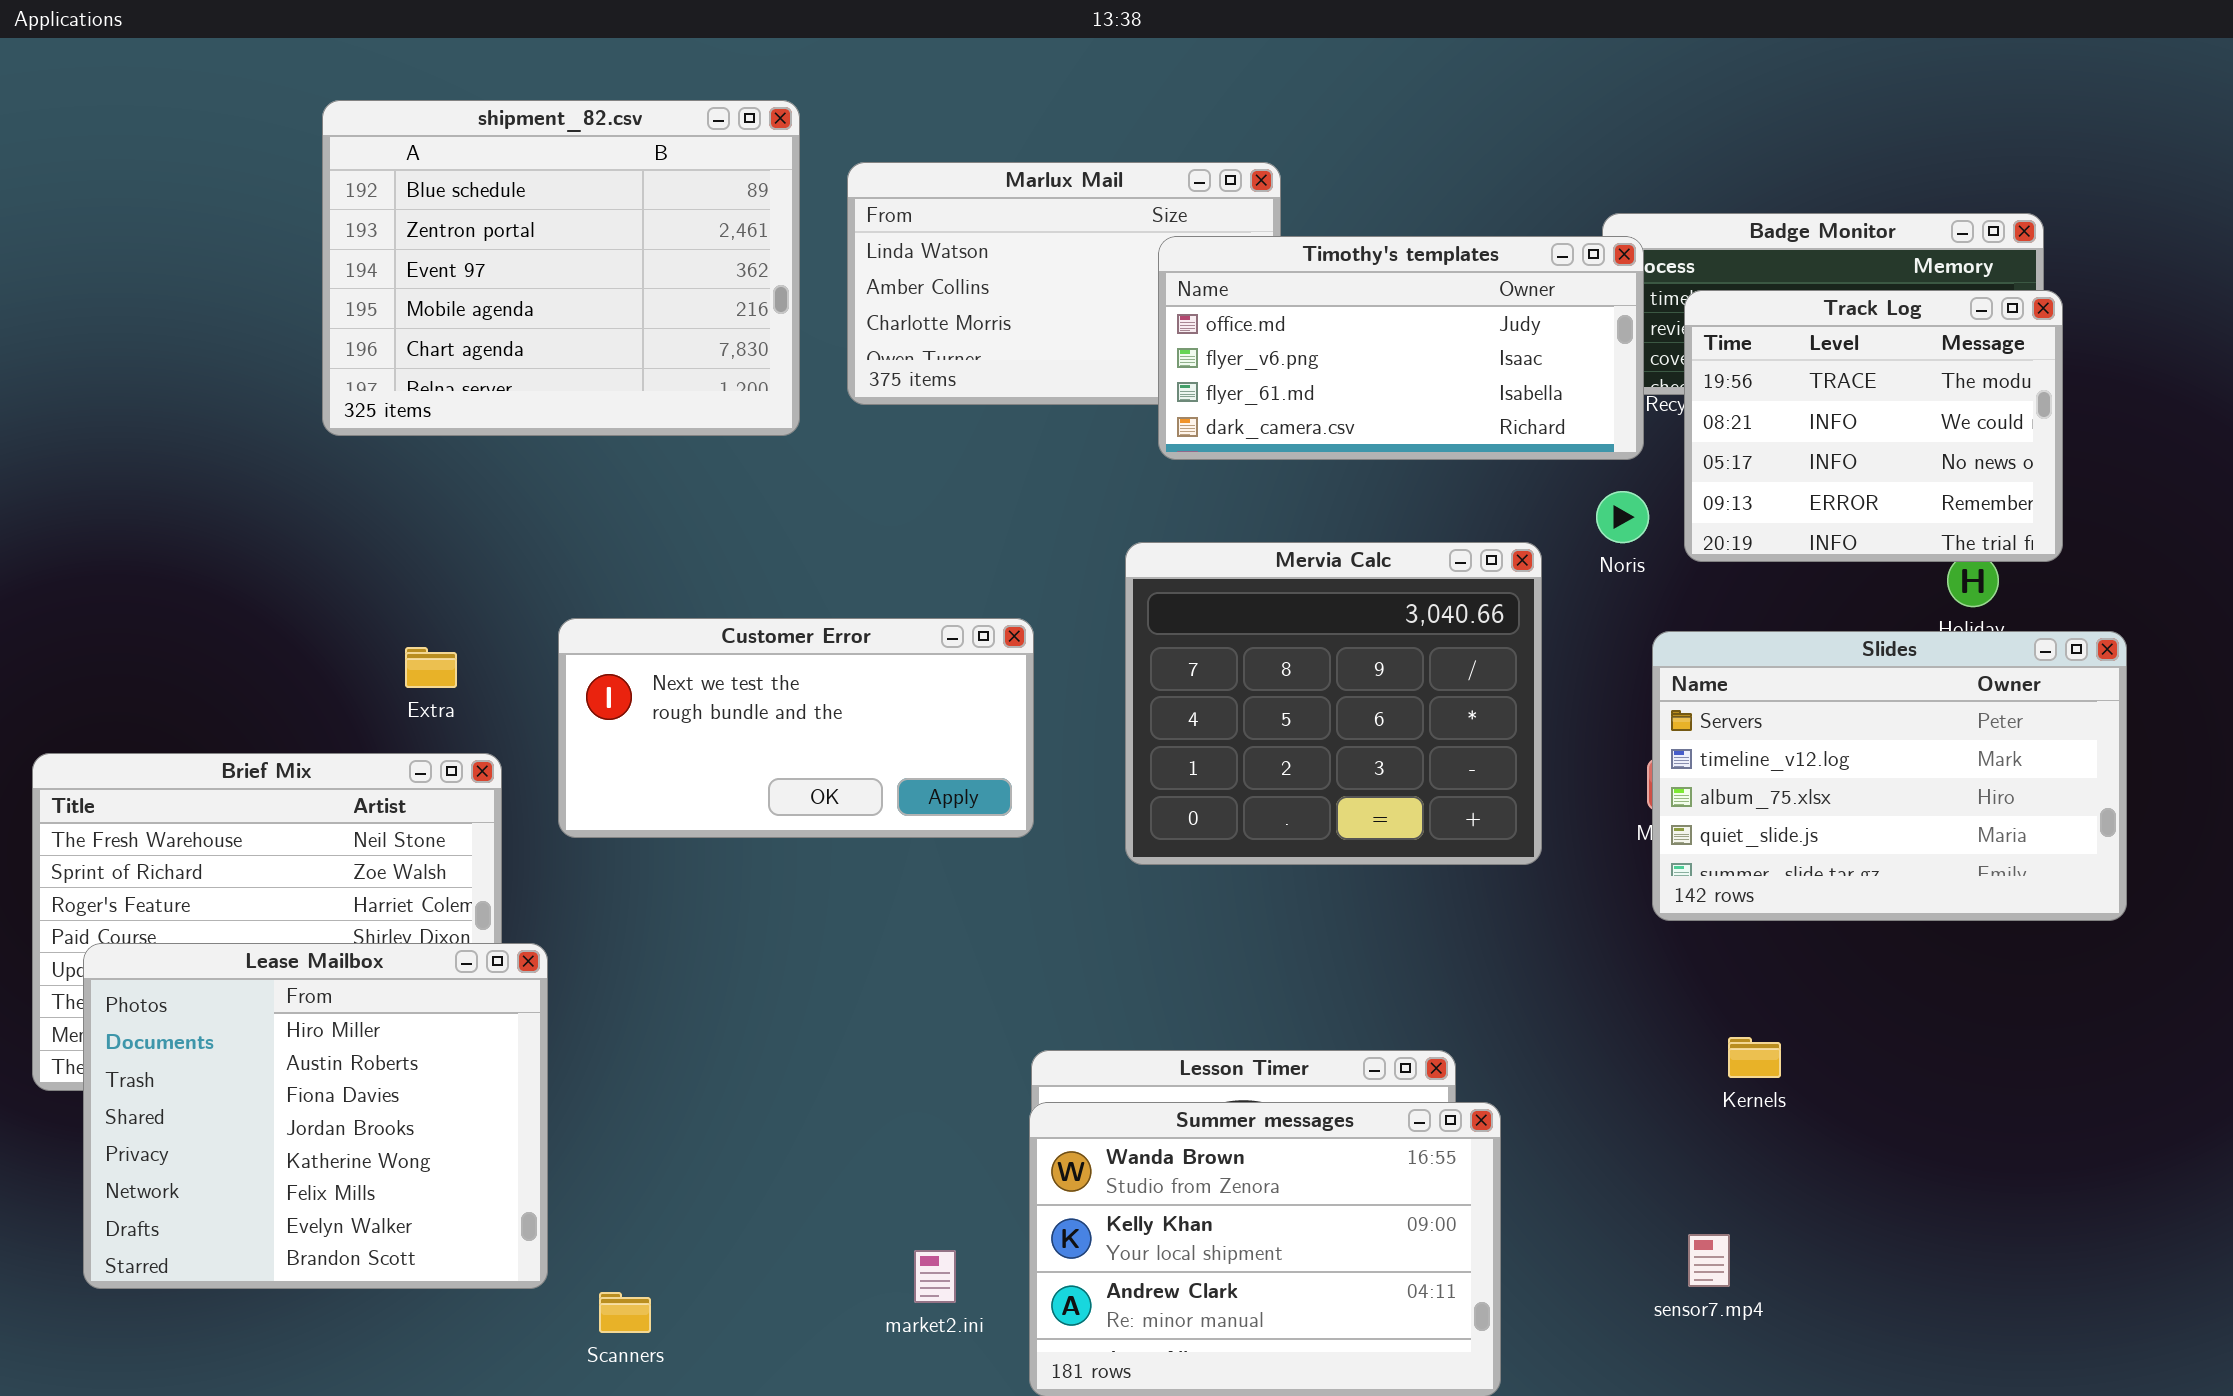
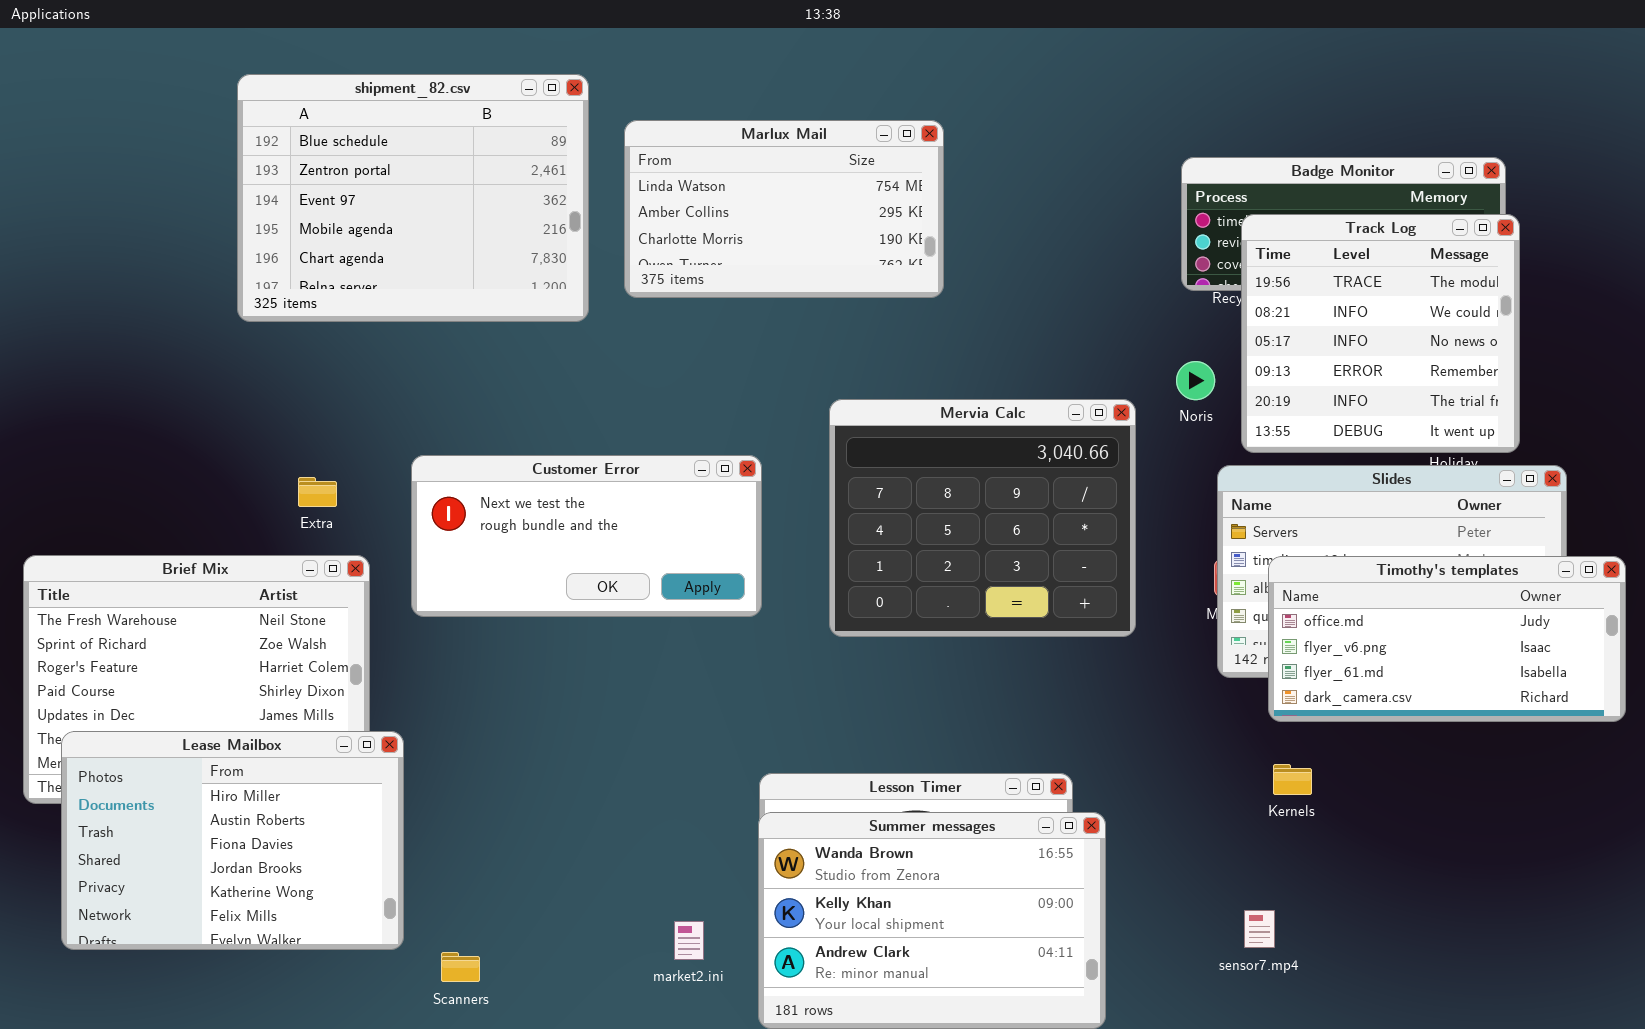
Timothy's templates: [1158,236,1644,460] -> [1268,556,1626,722], moved
Track Log: [1684,290,2063,562] -> [1241,214,1520,453], resized
Lease Mailbox: [83,943,548,1289] -> [61,731,404,950], resized

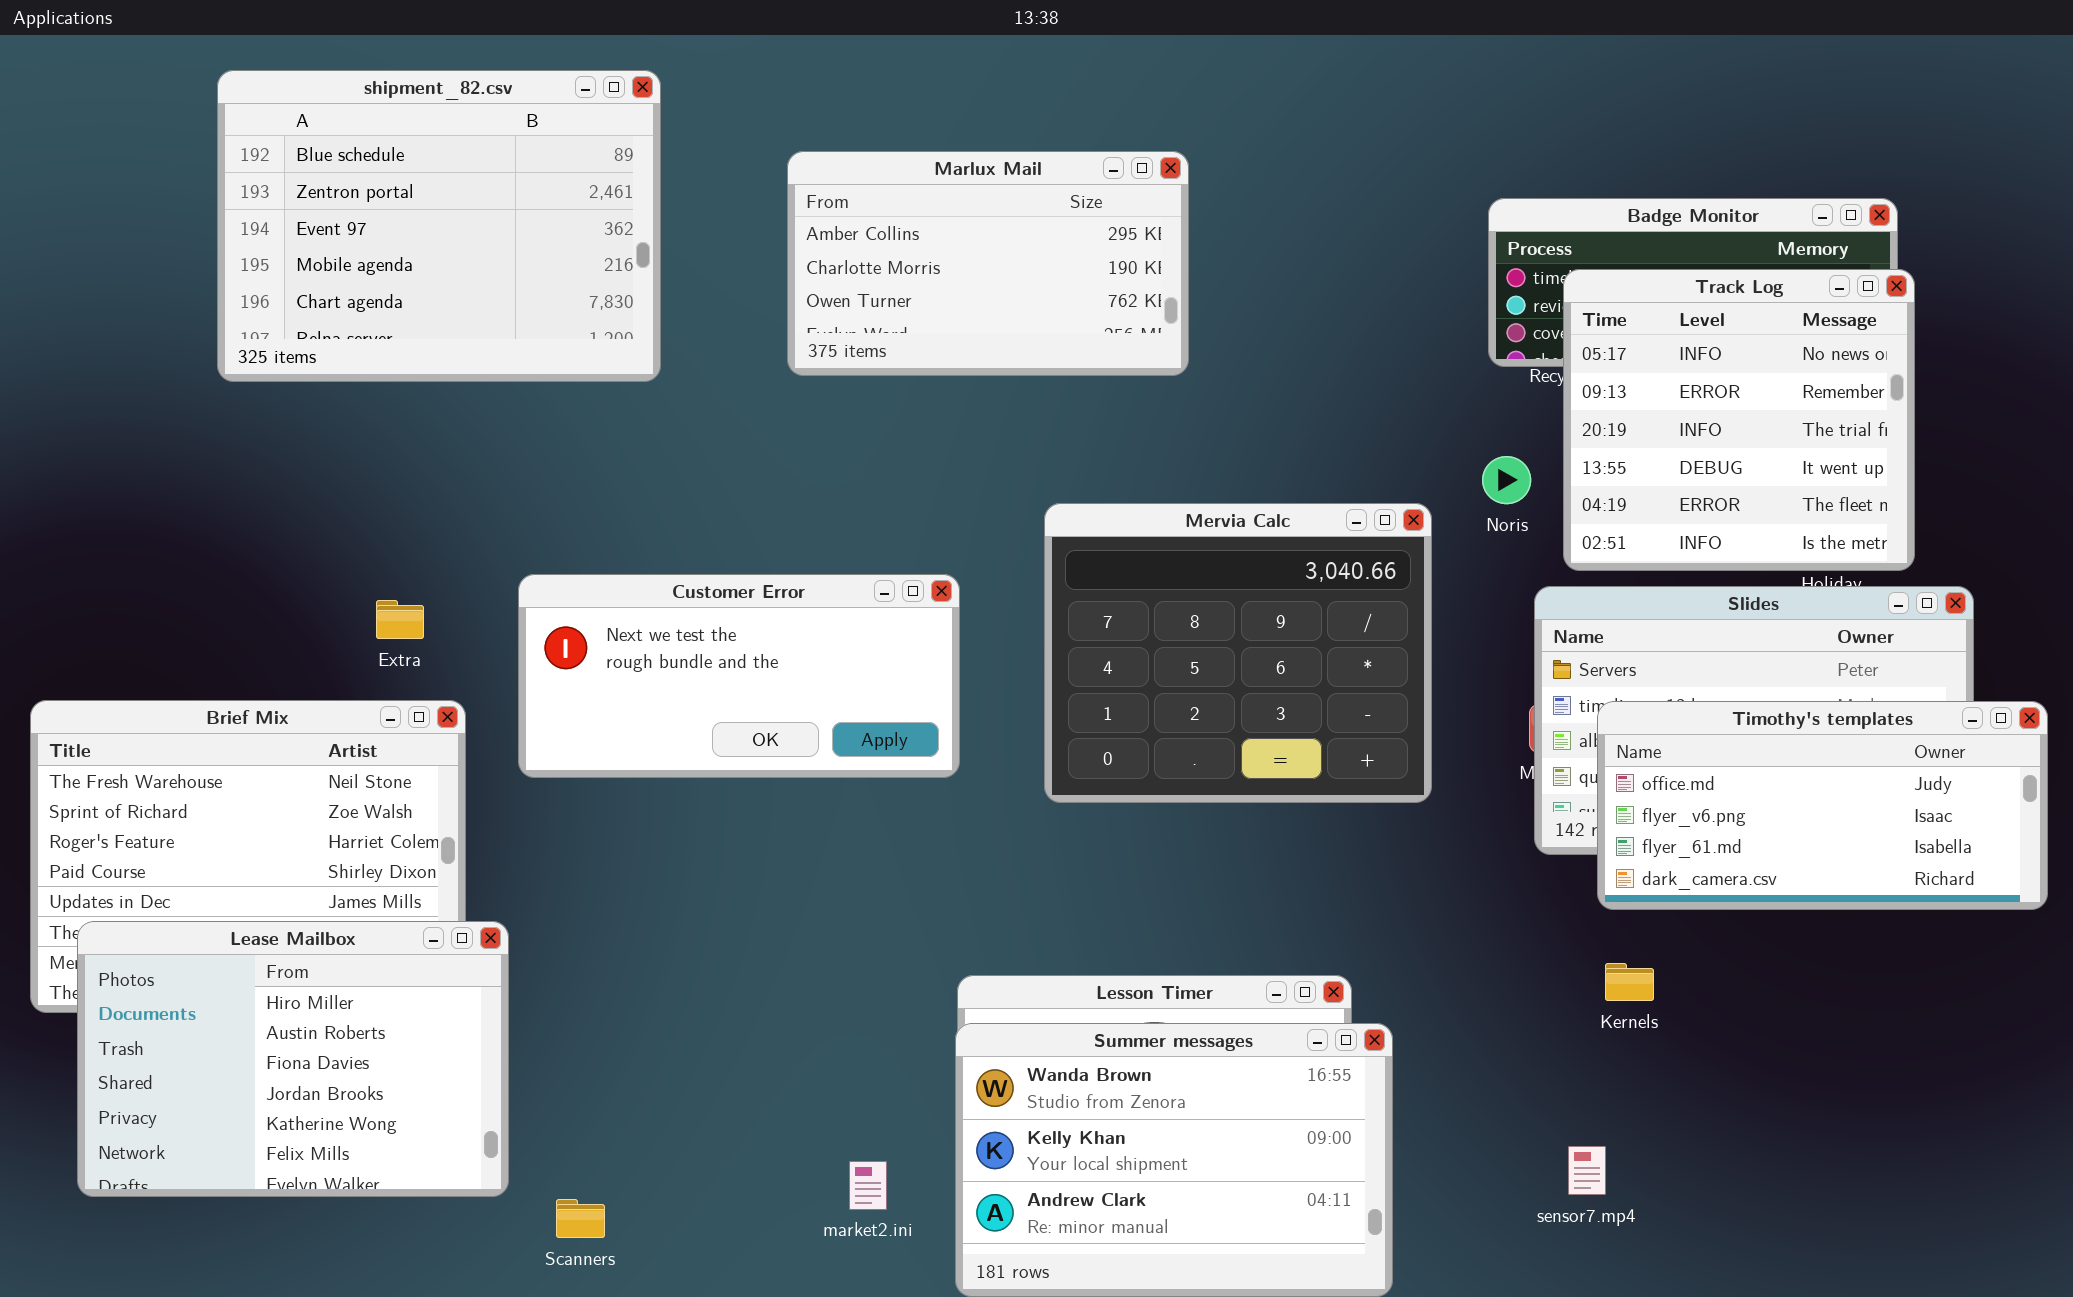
shipment_82.csv: [237,74,589,322] -> [217,70,661,382], moved
Marlux Mail: [624,120,944,298] -> [787,151,1189,376], scrolled down 1 row
Track Log: [1241,214,1520,453] -> [1563,269,1915,571], scrolled down 2 rows

